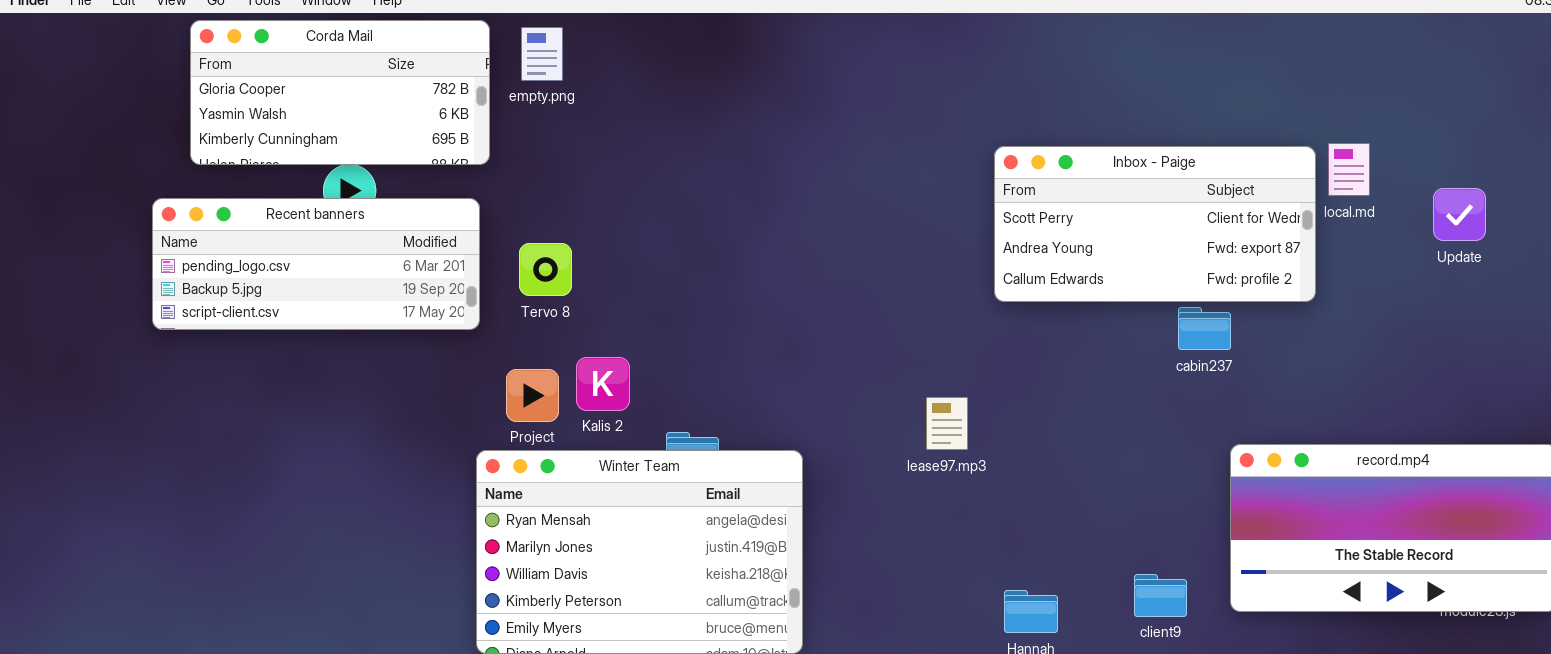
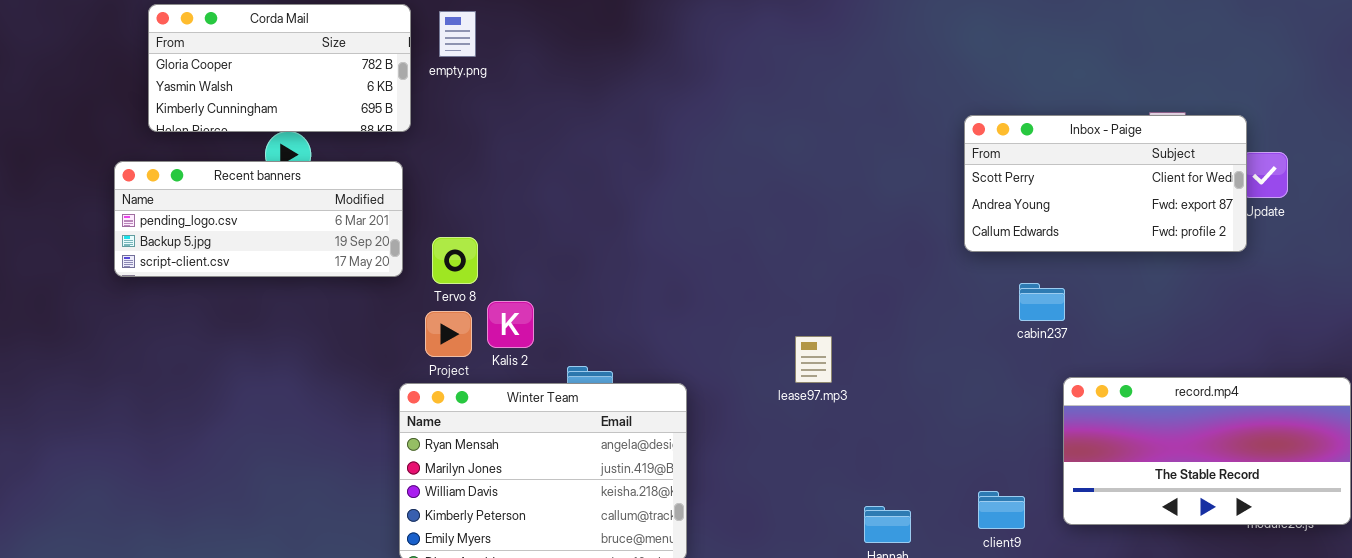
Inbox - Paige: [994,146,1316,302] -> [964,115,1247,252], moved
Tervo 8: [519,243,572,296] -> [432,237,478,284], moved
cabin237: [1178,307,1231,350] -> [1019,283,1065,321], moved

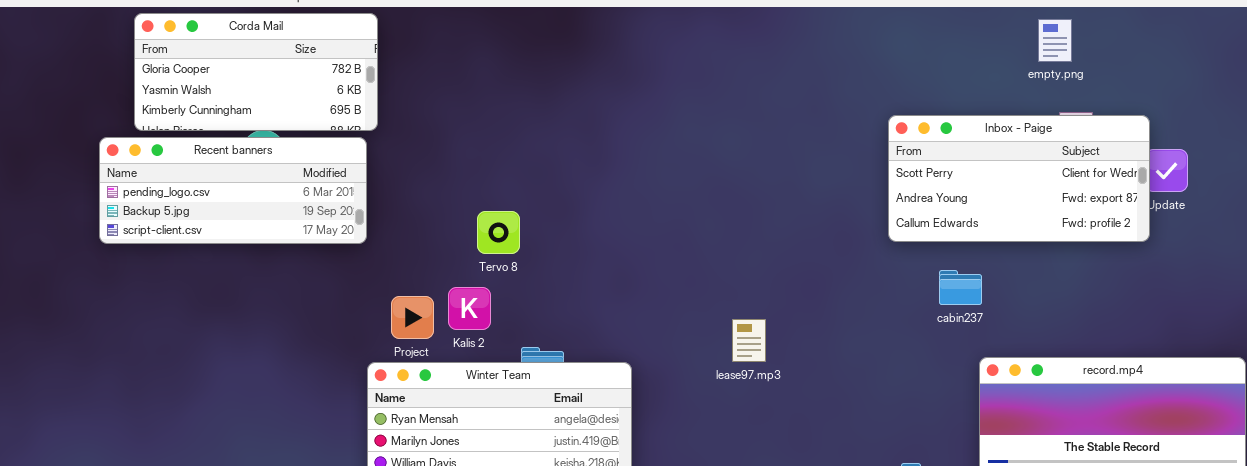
empty.png: [439,11,476,57] -> [1038,19,1072,62], moved
Recent banners: [114,161,403,277] -> [99,137,367,244], moved
Tervo 8: [432,237,478,284] -> [477,211,520,254], moved

